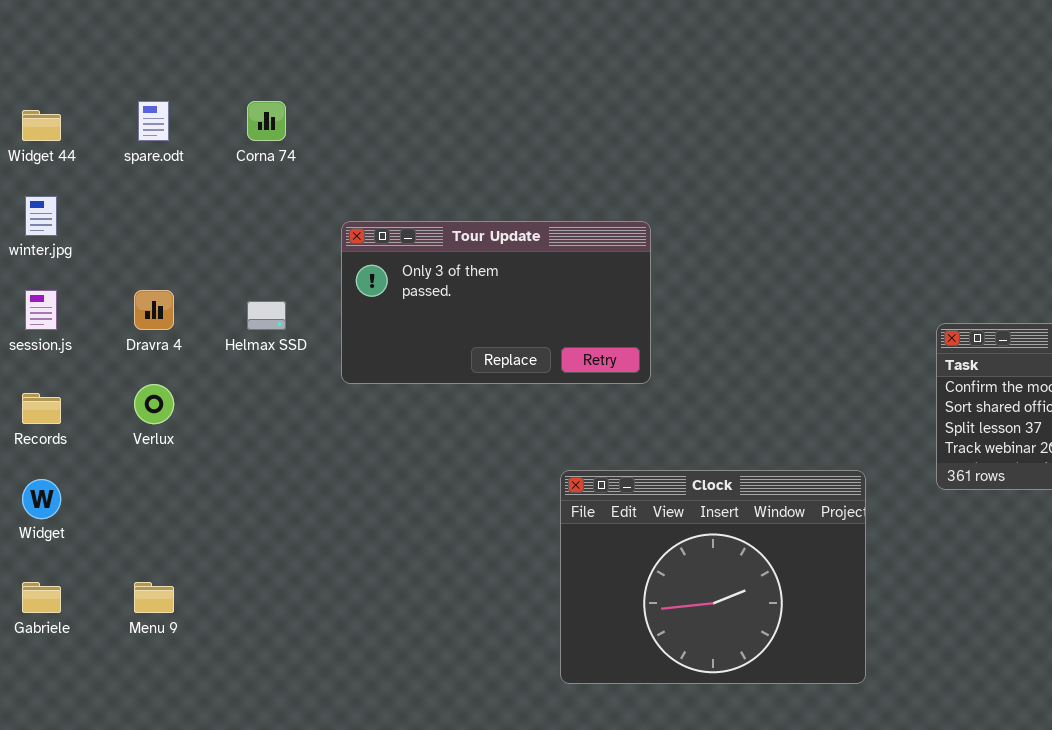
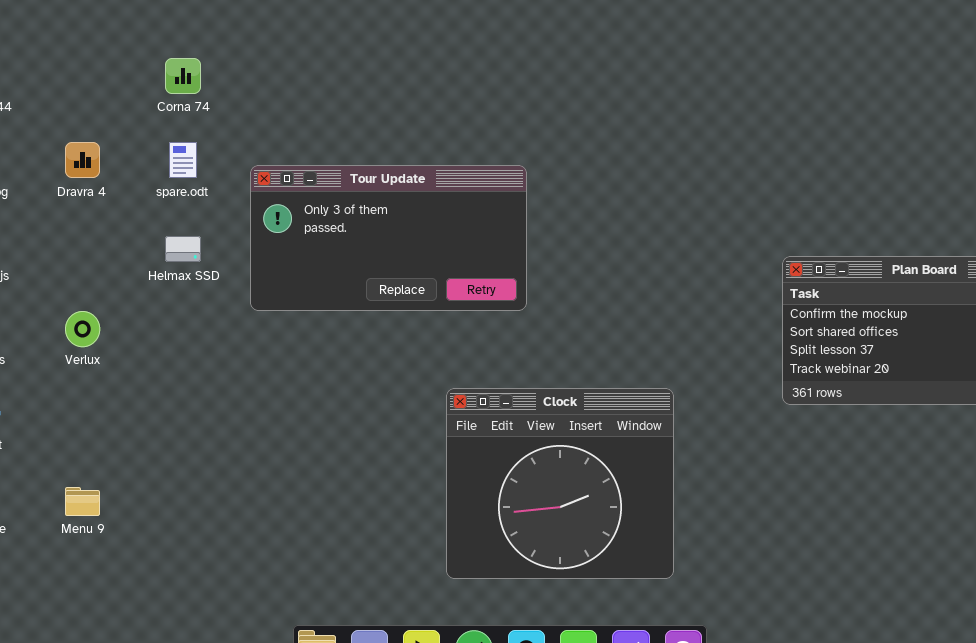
spare.odt: [138,101,169,141] -> [169,142,197,178], moved
Dravra 4: [134,290,174,330] -> [65,142,100,178], moved
Clock: [560,470,866,684] -> [446,388,674,579], resized

